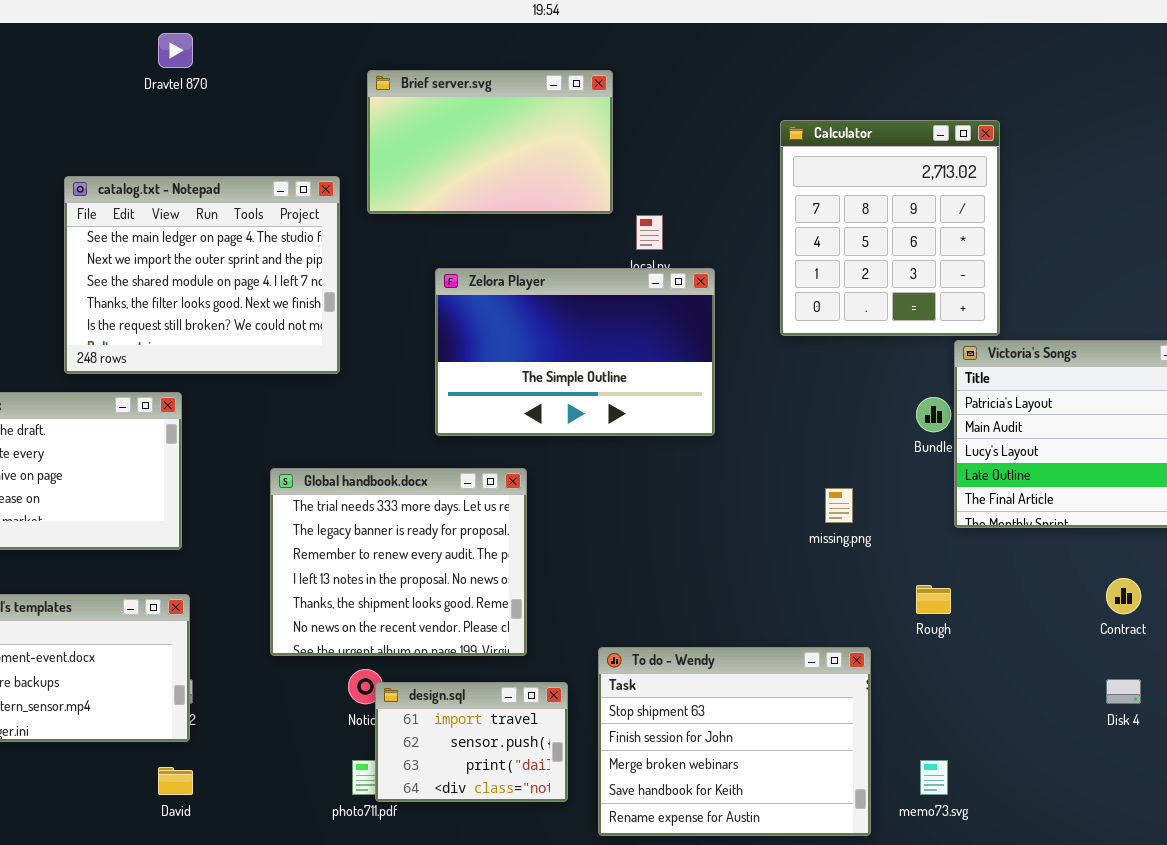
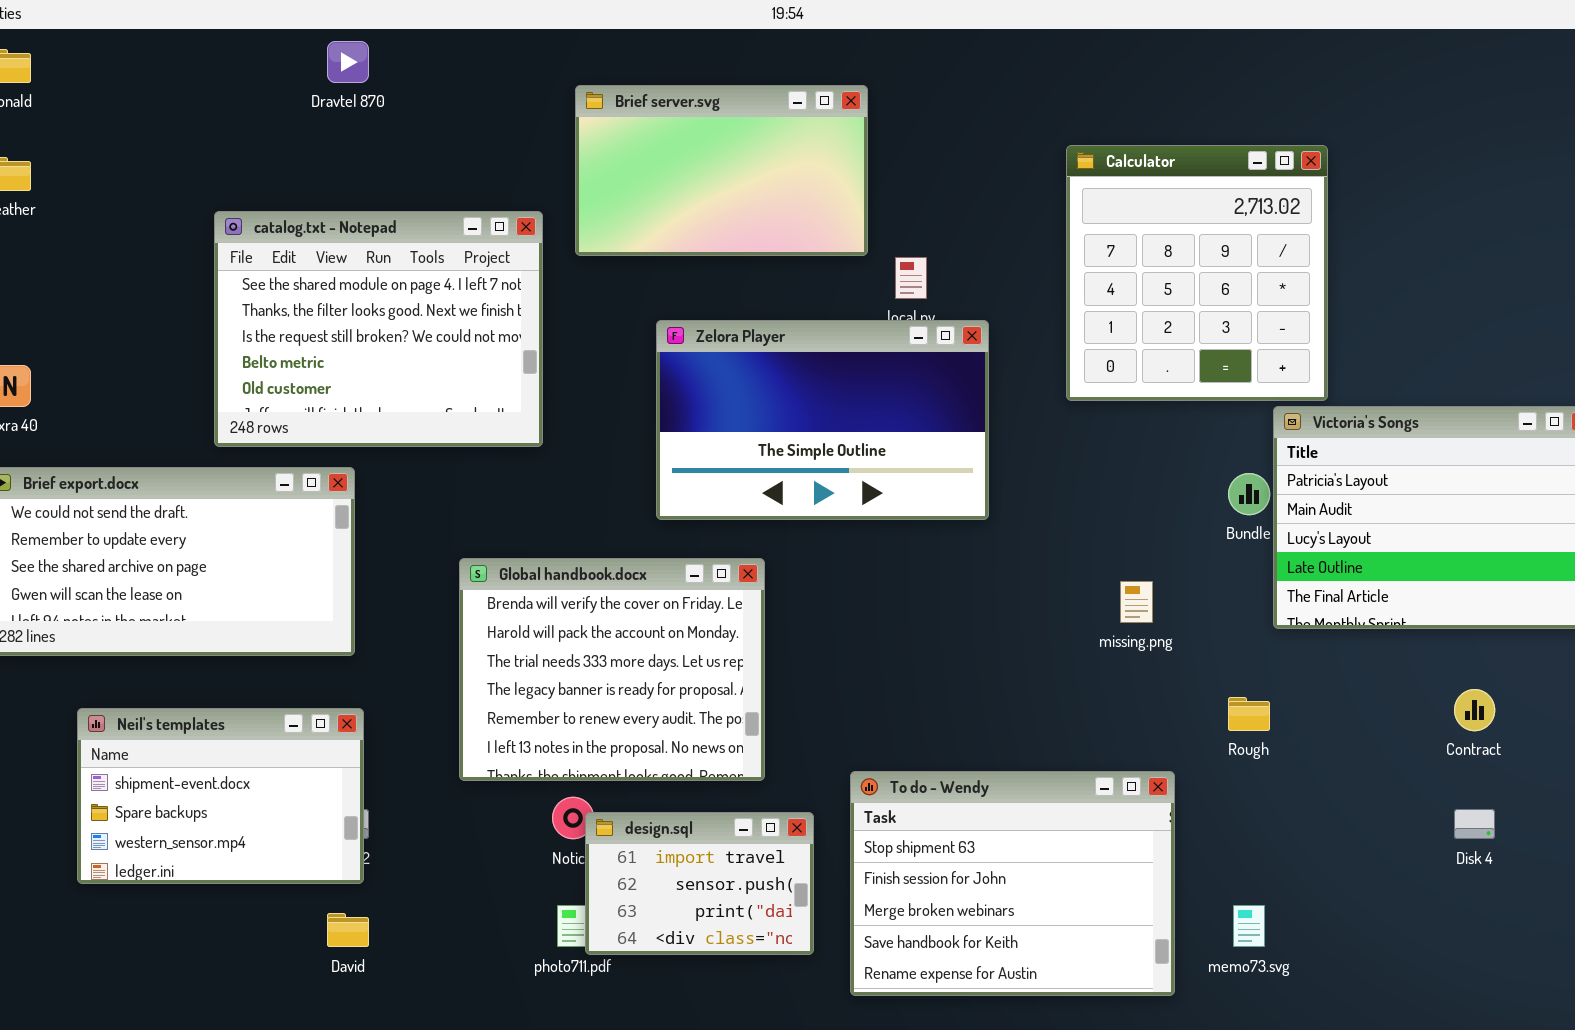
catalog.txt - Notepad: [64,176,340,374] -> [214,211,543,447], scrolled down 2 rows
Global handbook.docx: [270,468,527,656] -> [459,558,765,781], scrolled up 2 rows

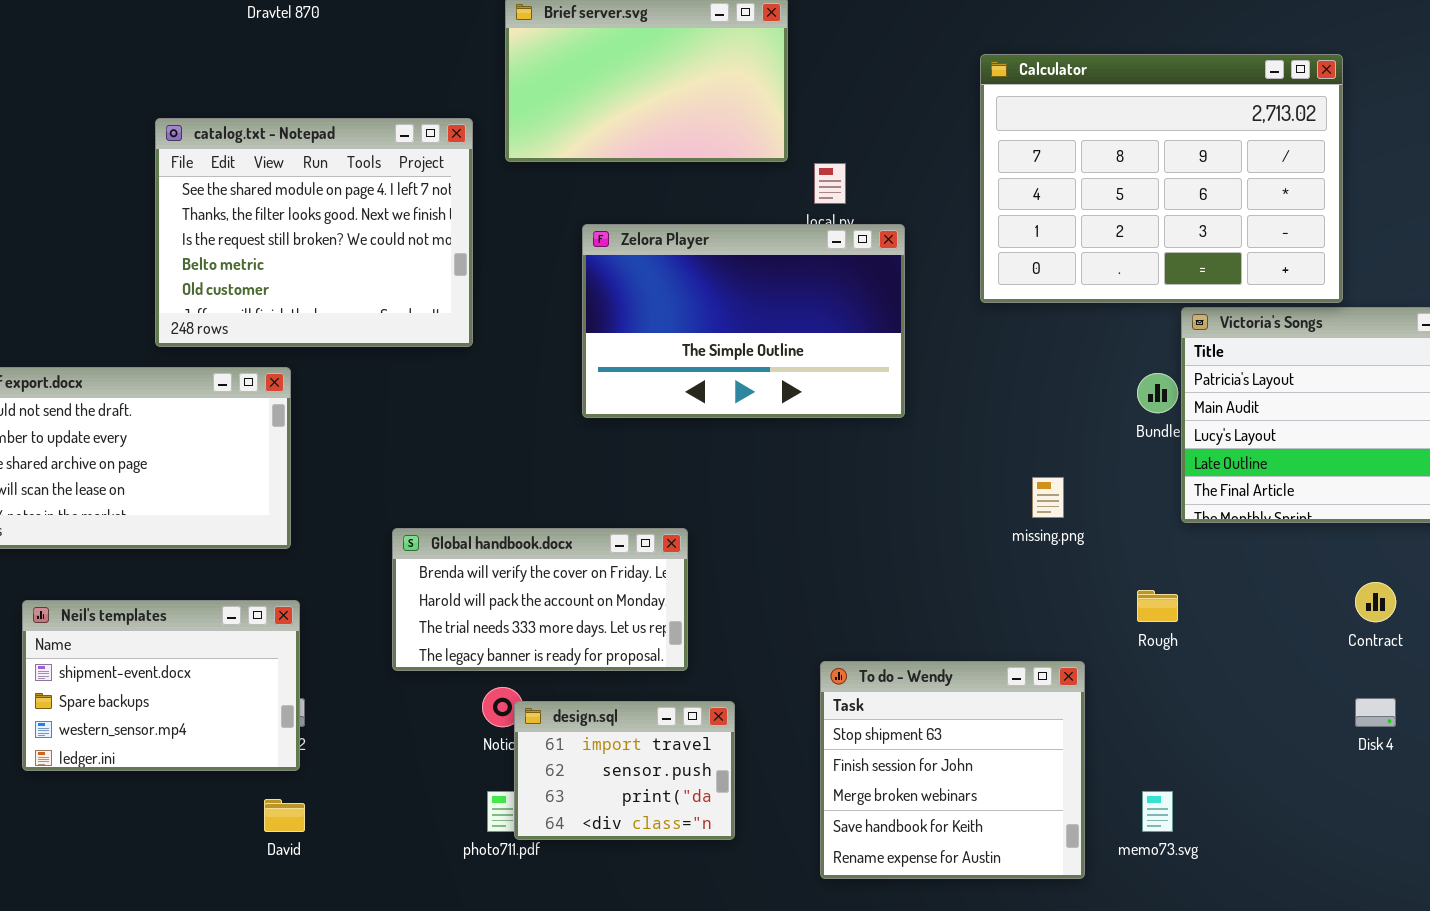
Calculator: [1066,145,1328,401] -> [980,54,1343,303], resized
Global handbook.docx: [459,558,765,781] -> [392,528,688,671], resized
To do - Wendy: [850,771,1175,996] -> [820,661,1085,879], resized

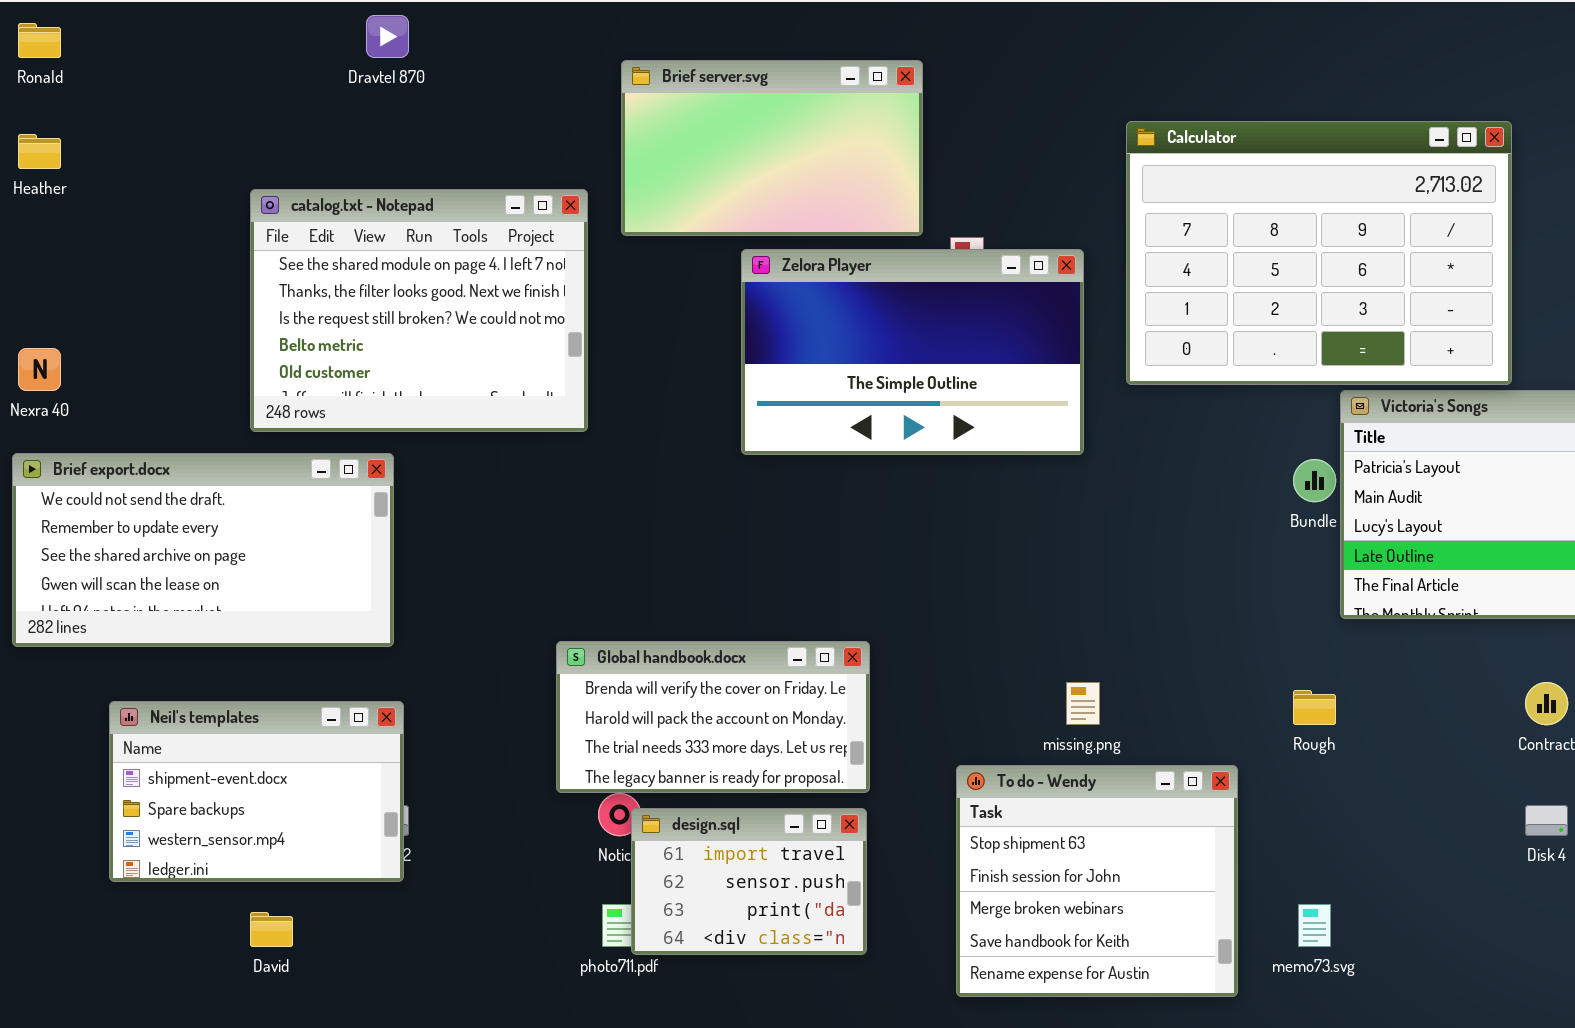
Zelora Player: [582,224,905,418] -> [741,249,1084,455], moved
missing.png: [1032,477,1064,518] -> [1066,682,1100,725], moved
Global handbook.docx: [392,528,688,671] -> [556,641,870,793], moved
David: [264,799,305,832] -> [250,912,293,947], moved

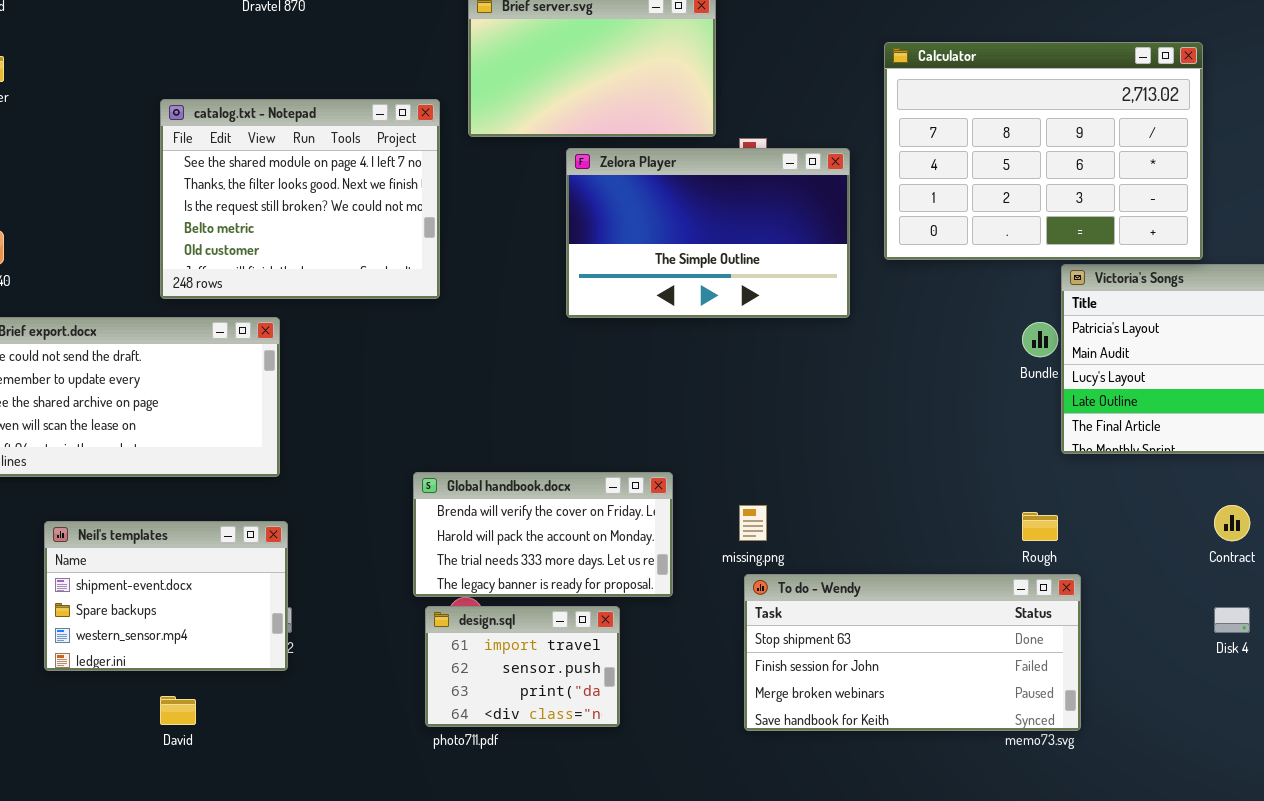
missing.png: [1066,682,1100,725] -> [739,505,767,541], moved
To do - Wendy: [956,765,1238,997] -> [744,574,1081,731], resized
design.sql: [631,808,867,955] -> [425,606,620,727], moved

